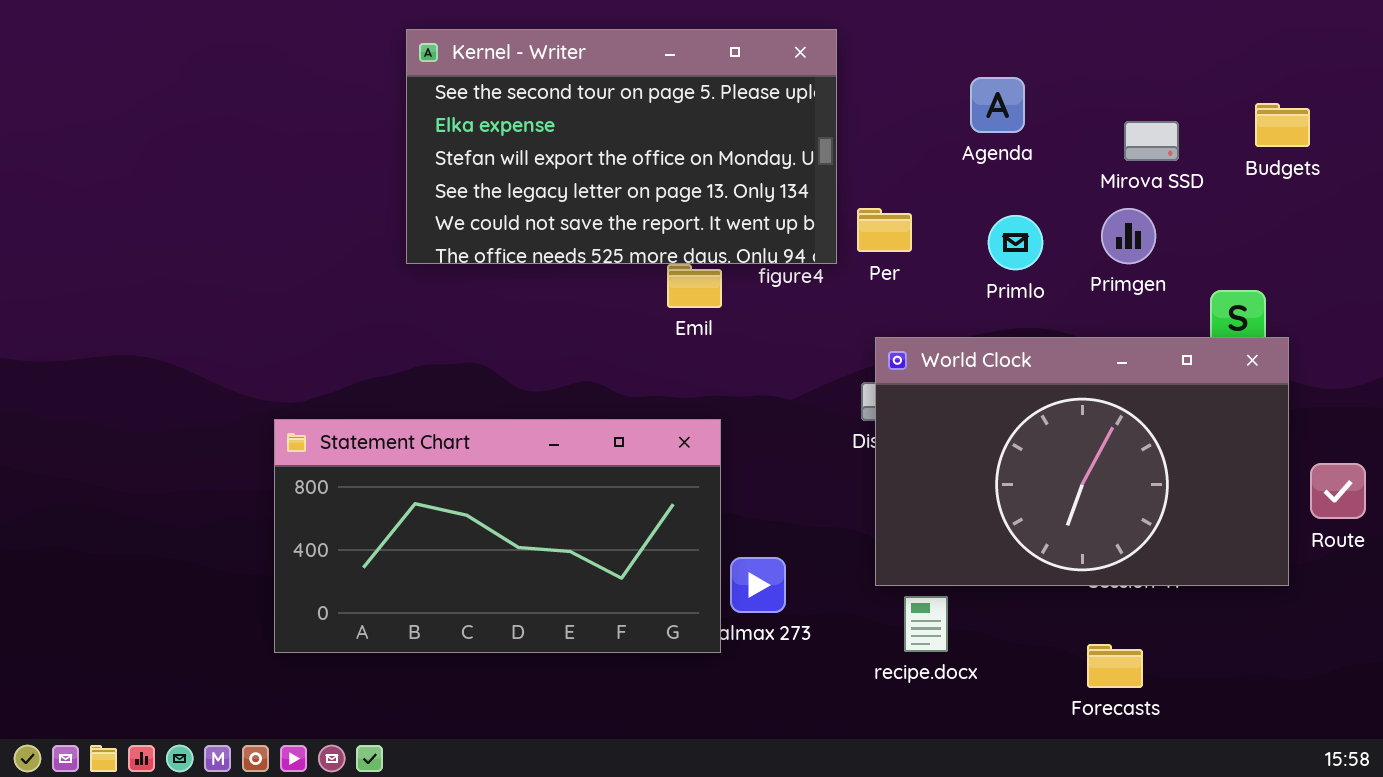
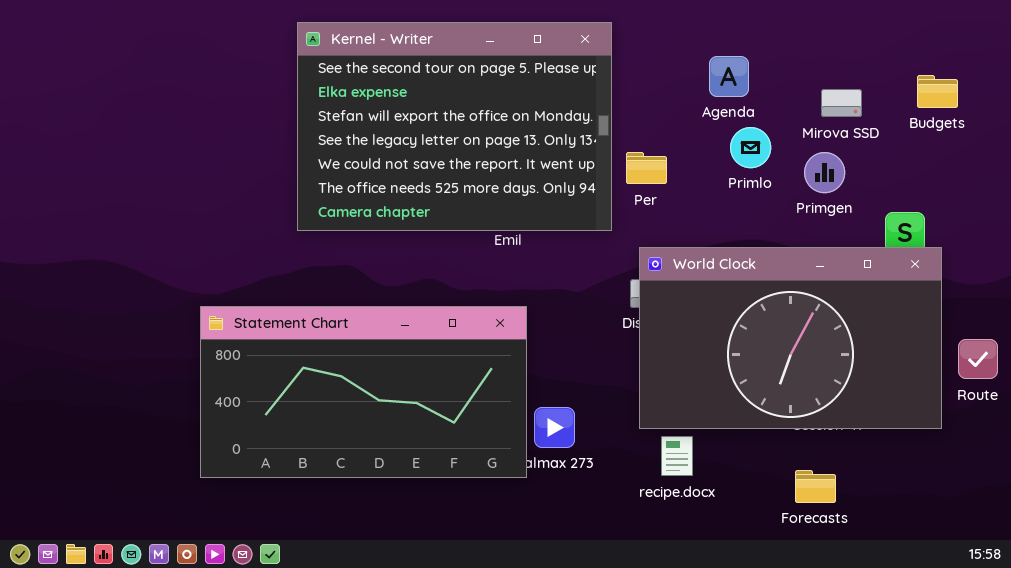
Kernel - Writer: [406,29,837,264] -> [297,22,612,231], resized
Primlo: [988,215,1043,270] -> [730,127,771,168], moved

